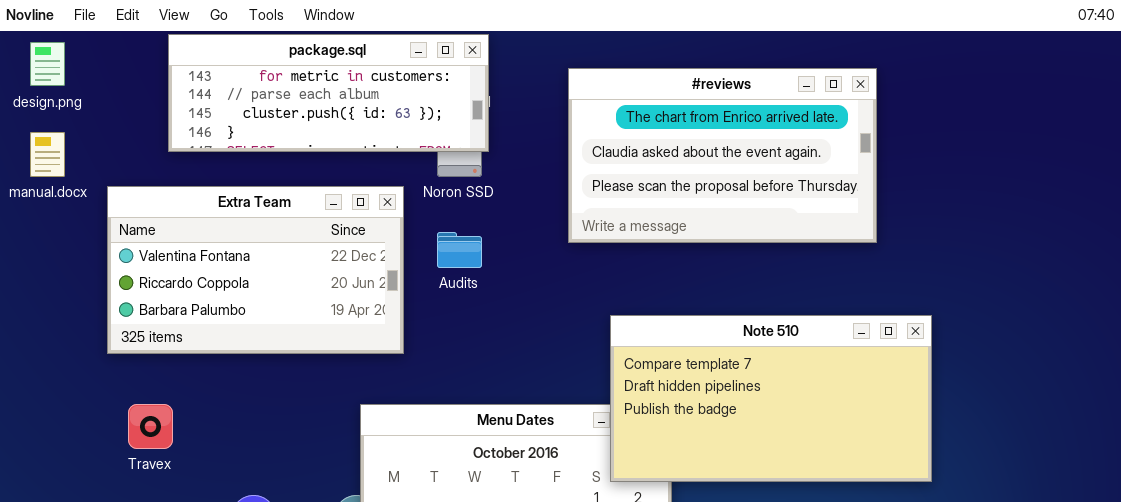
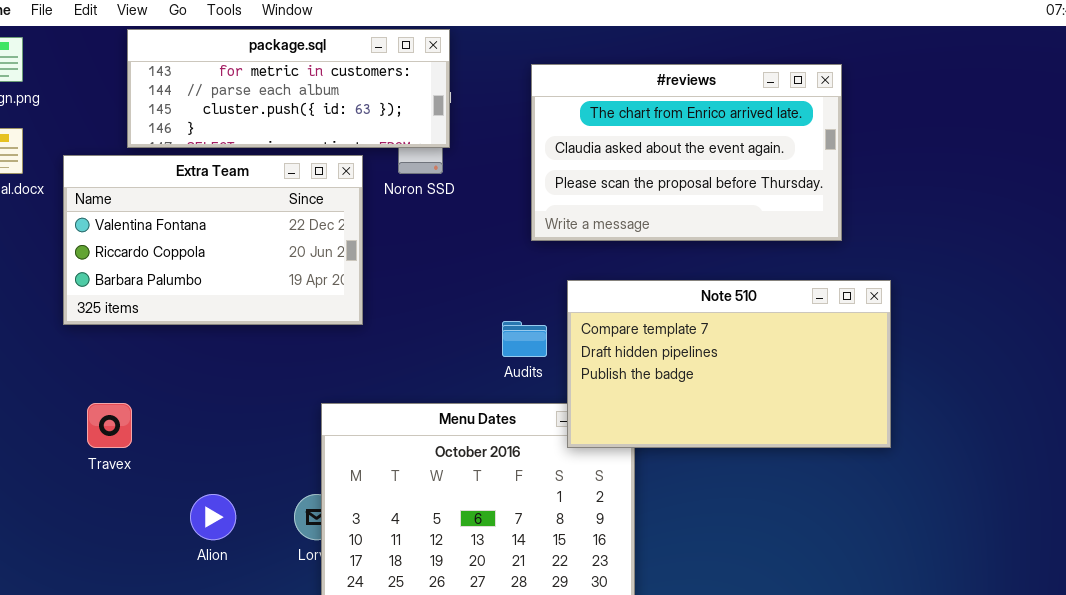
Extra Team: [107,186,404,354] -> [63,155,363,325], moved
Audits: [437,232,482,268] -> [502,321,547,357], moved
Note 510: [610,315,932,482] -> [567,280,891,448], moved

